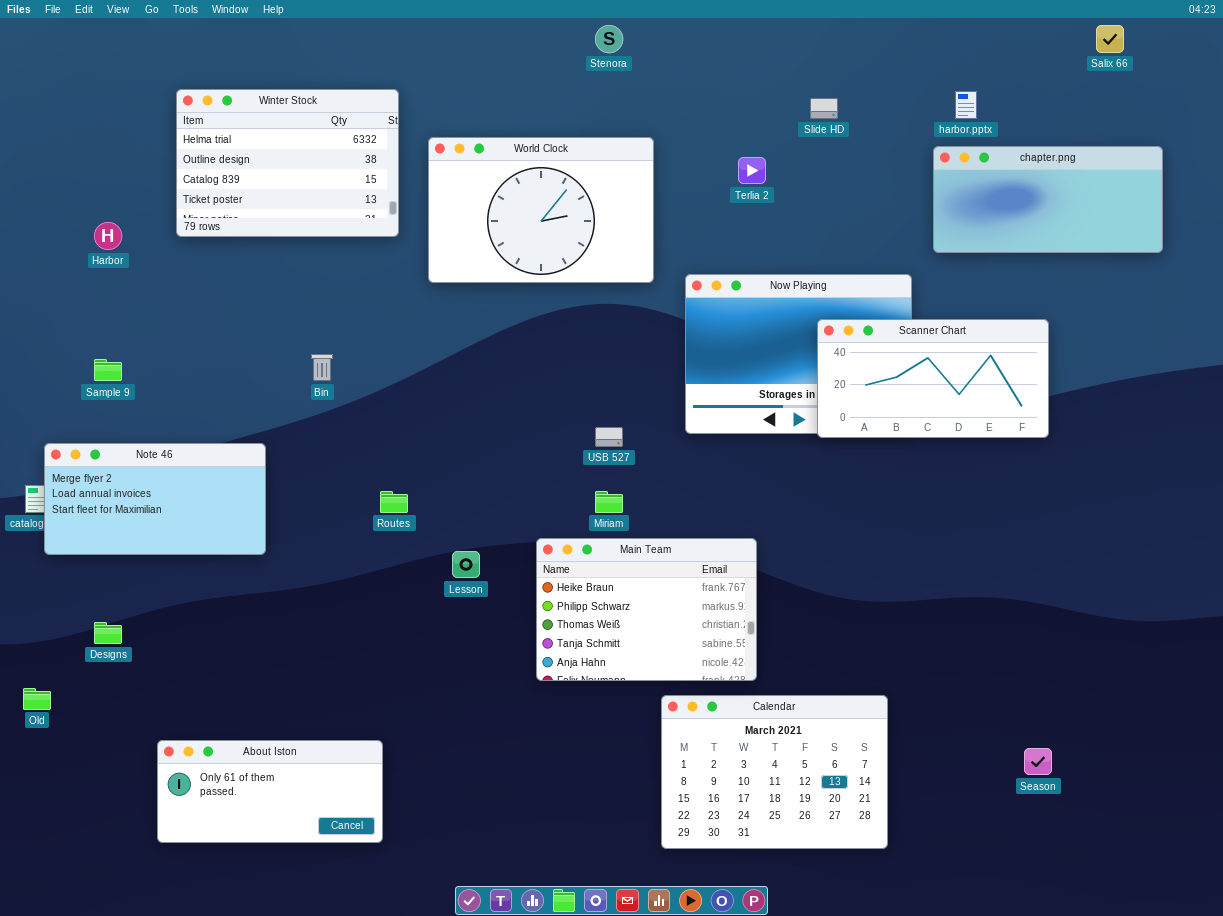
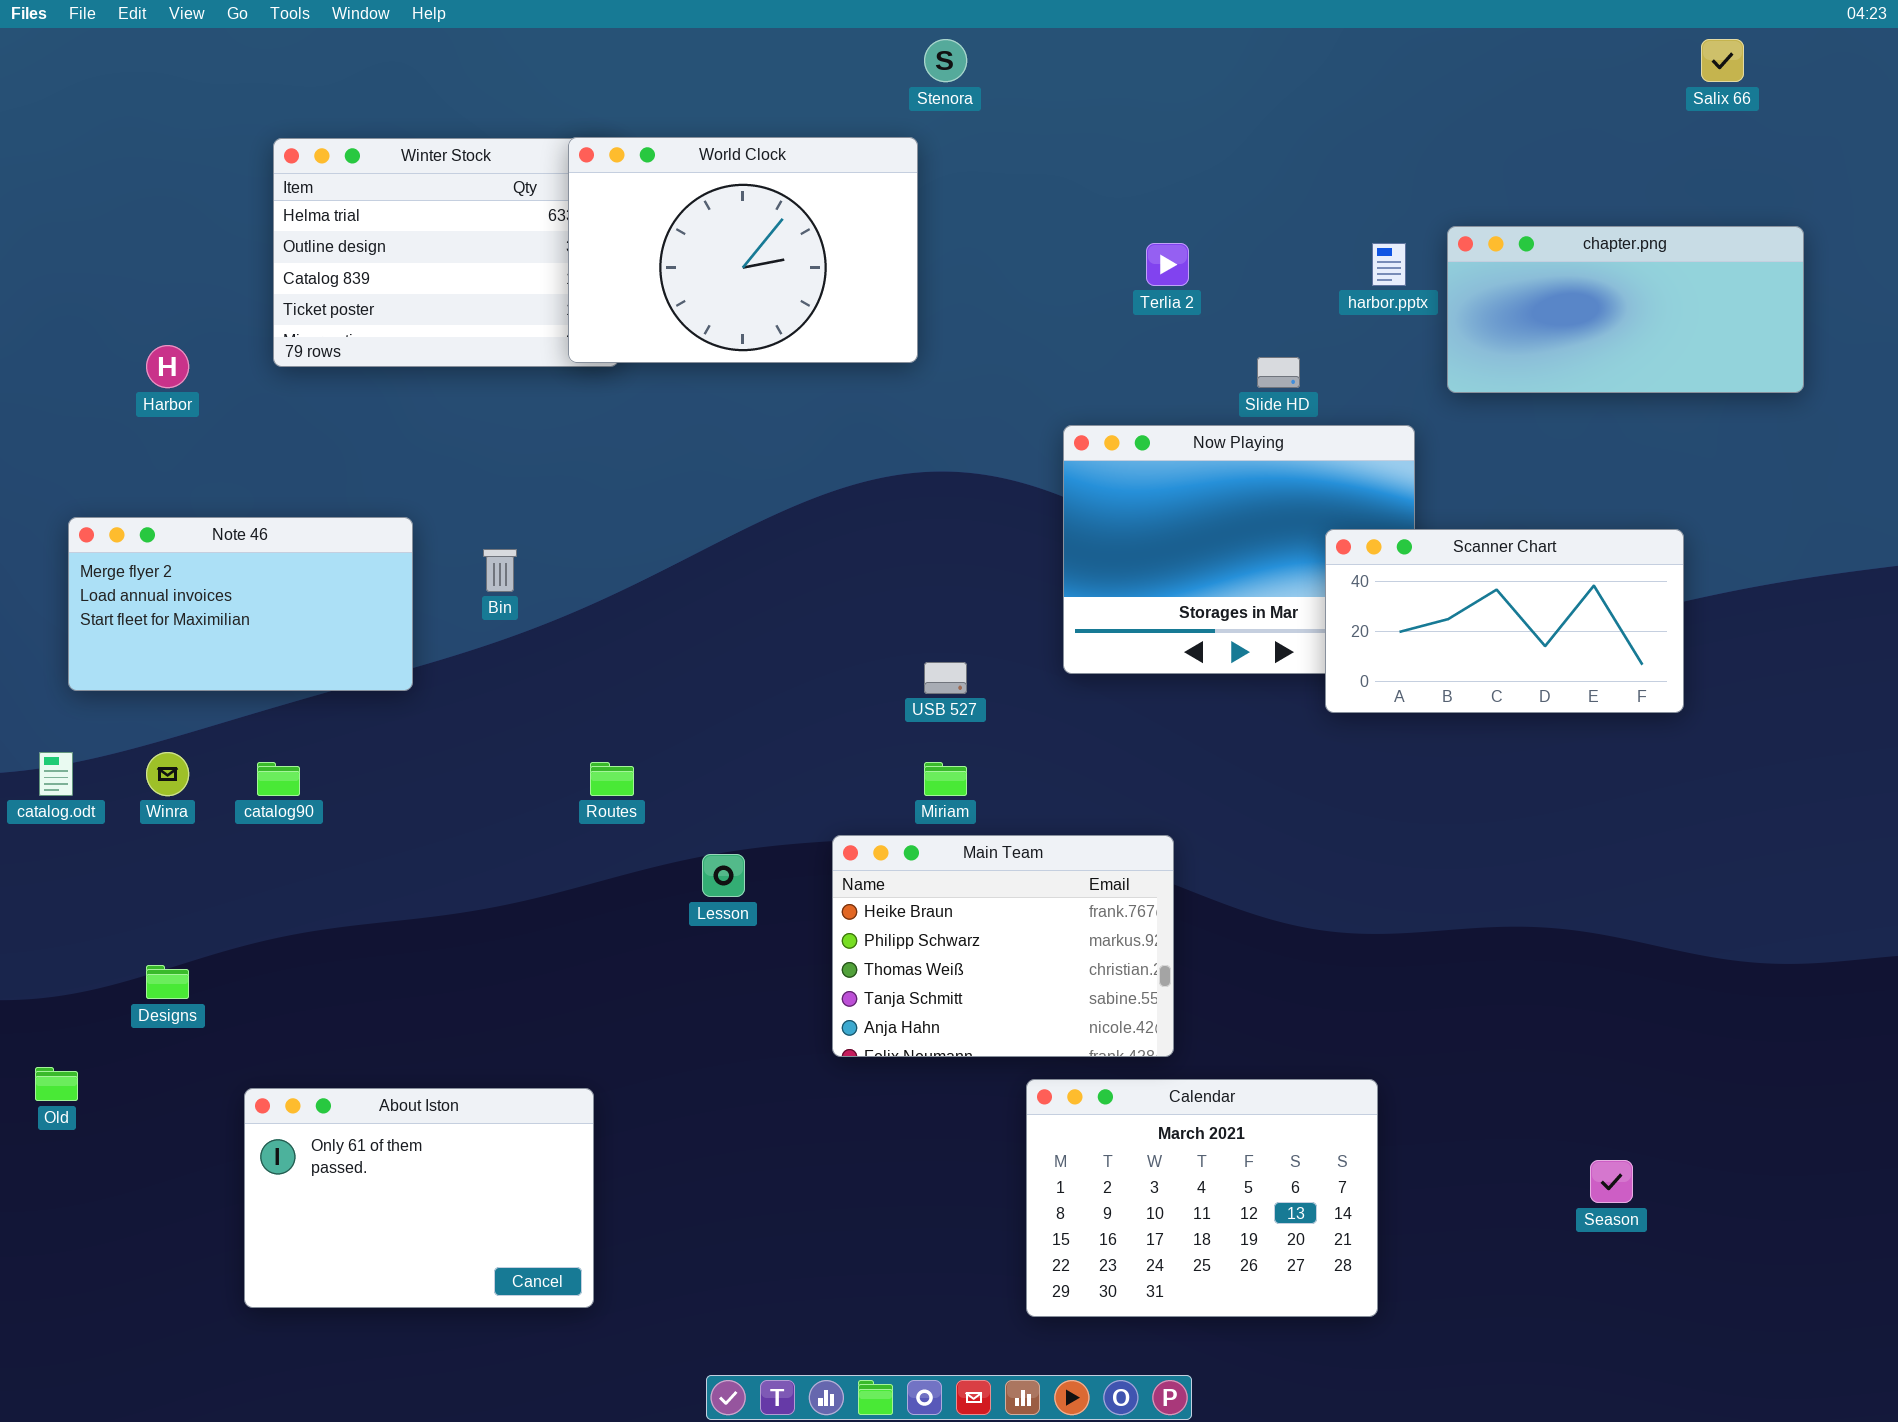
harbor.pptx: [955,91,977,119] -> [1372,243,1406,286], moved
Slide HD: [810,98,838,119] -> [1257,357,1300,388], moved
World Clock: [428,137,654,283] -> [568,137,918,363], moved
Scanner Chart: [817,319,1049,438] -> [1325,529,1684,713], moved
Note 46: [44,443,266,555] -> [68,517,413,691], moved
About Iston: [157,740,383,843] -> [244,1088,594,1308], resized

